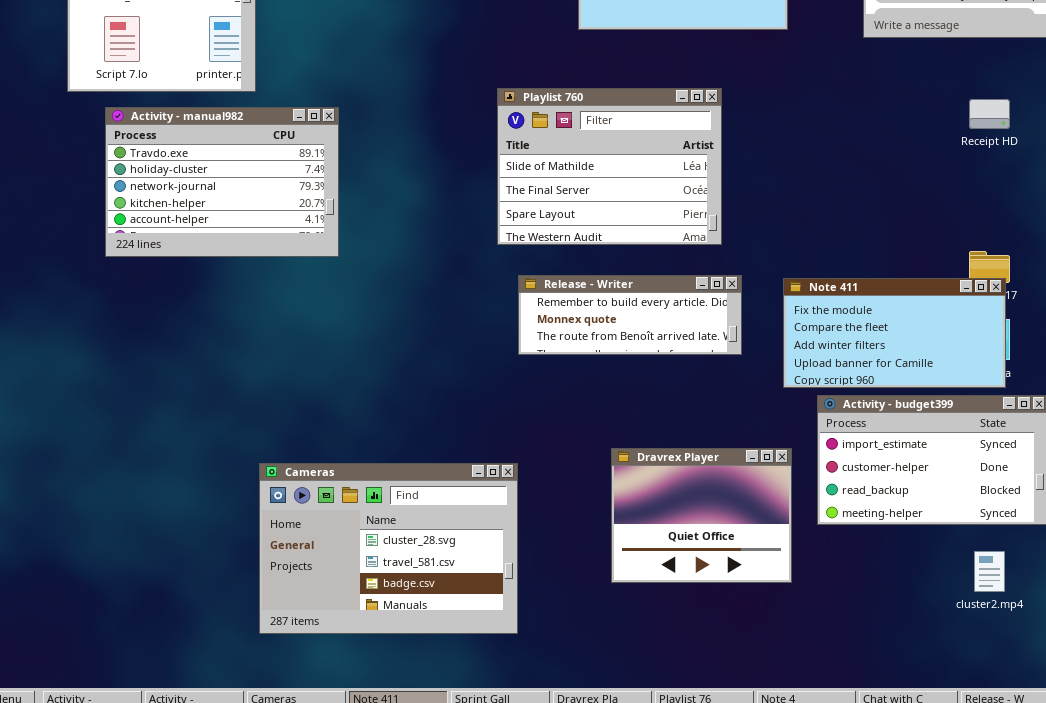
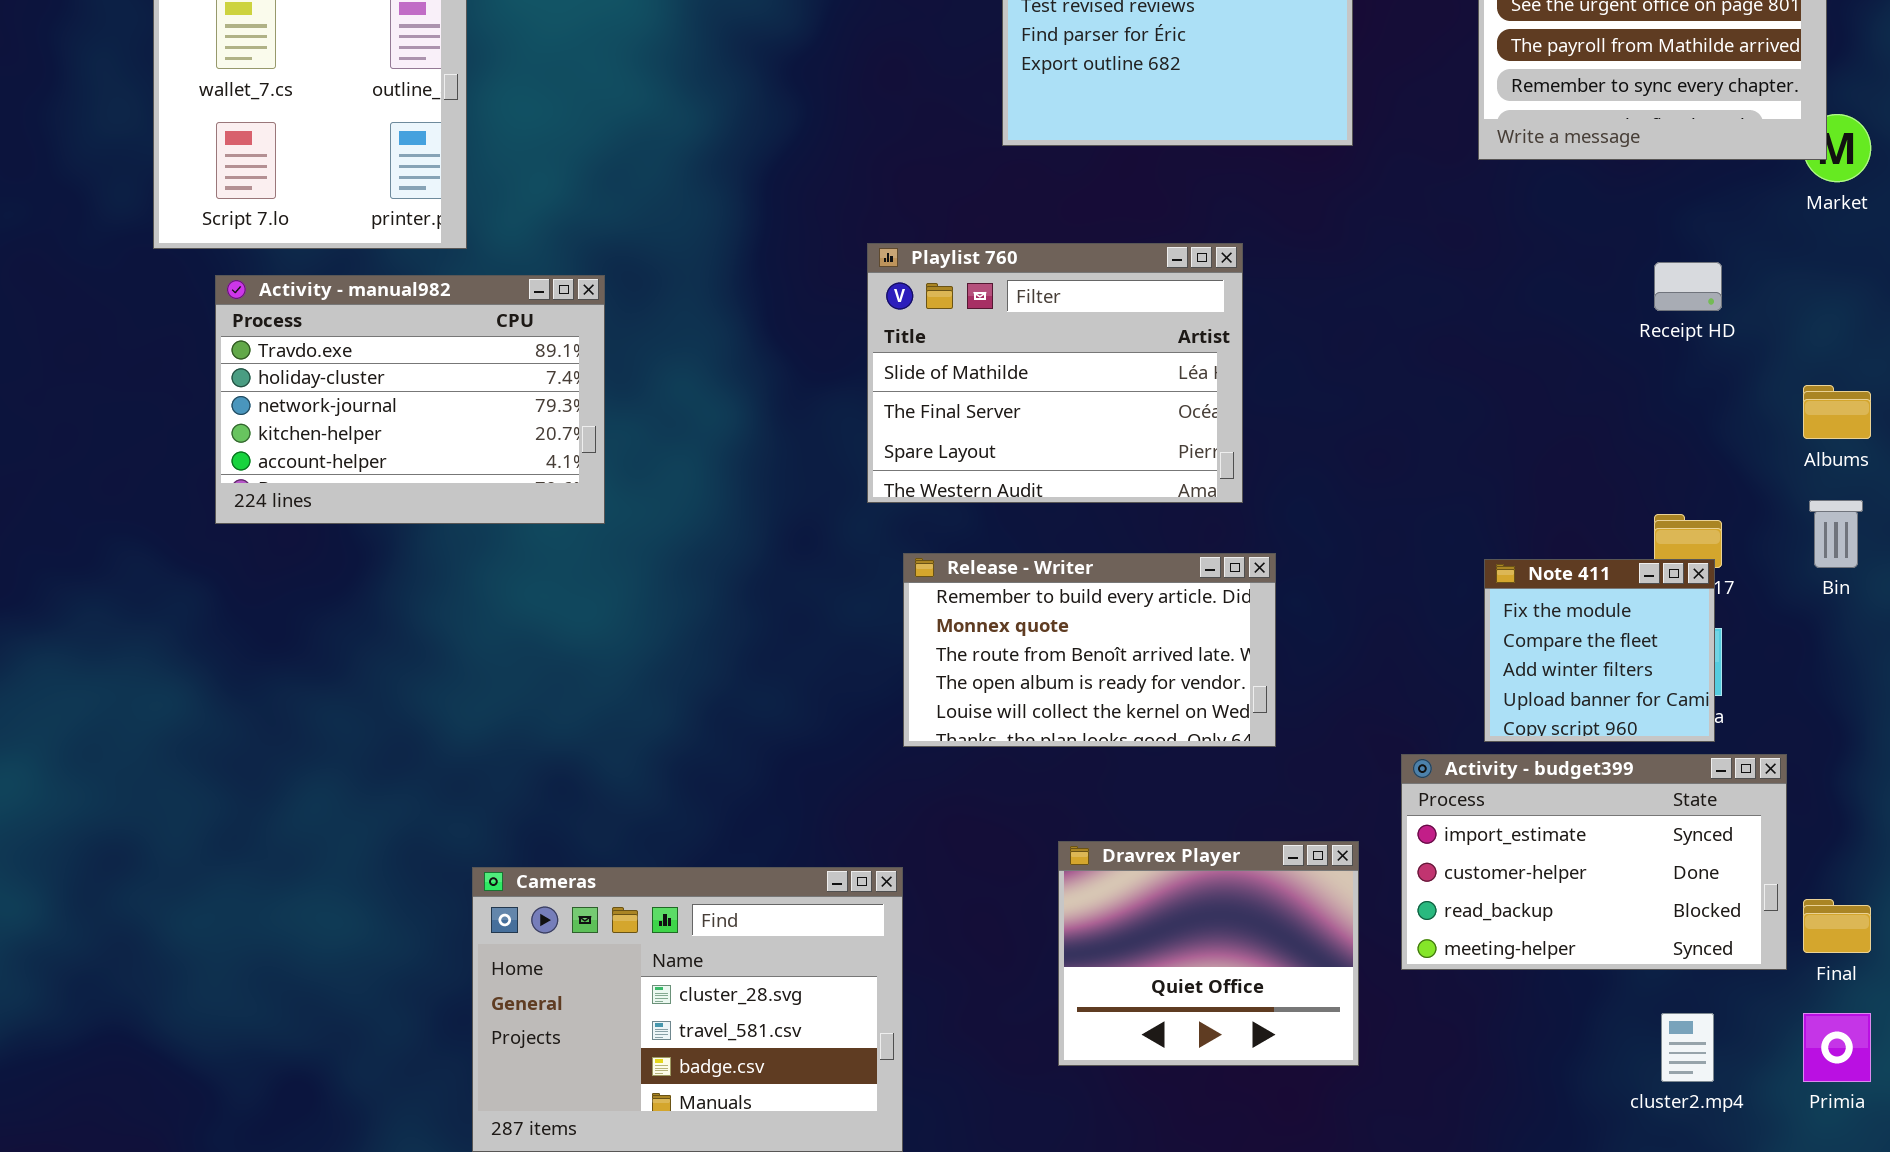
Release - Writer: [518,275,742,355] -> [903,553,1276,747], resized
Note 411: [783,278,1006,388] -> [1484,559,1715,742], resized

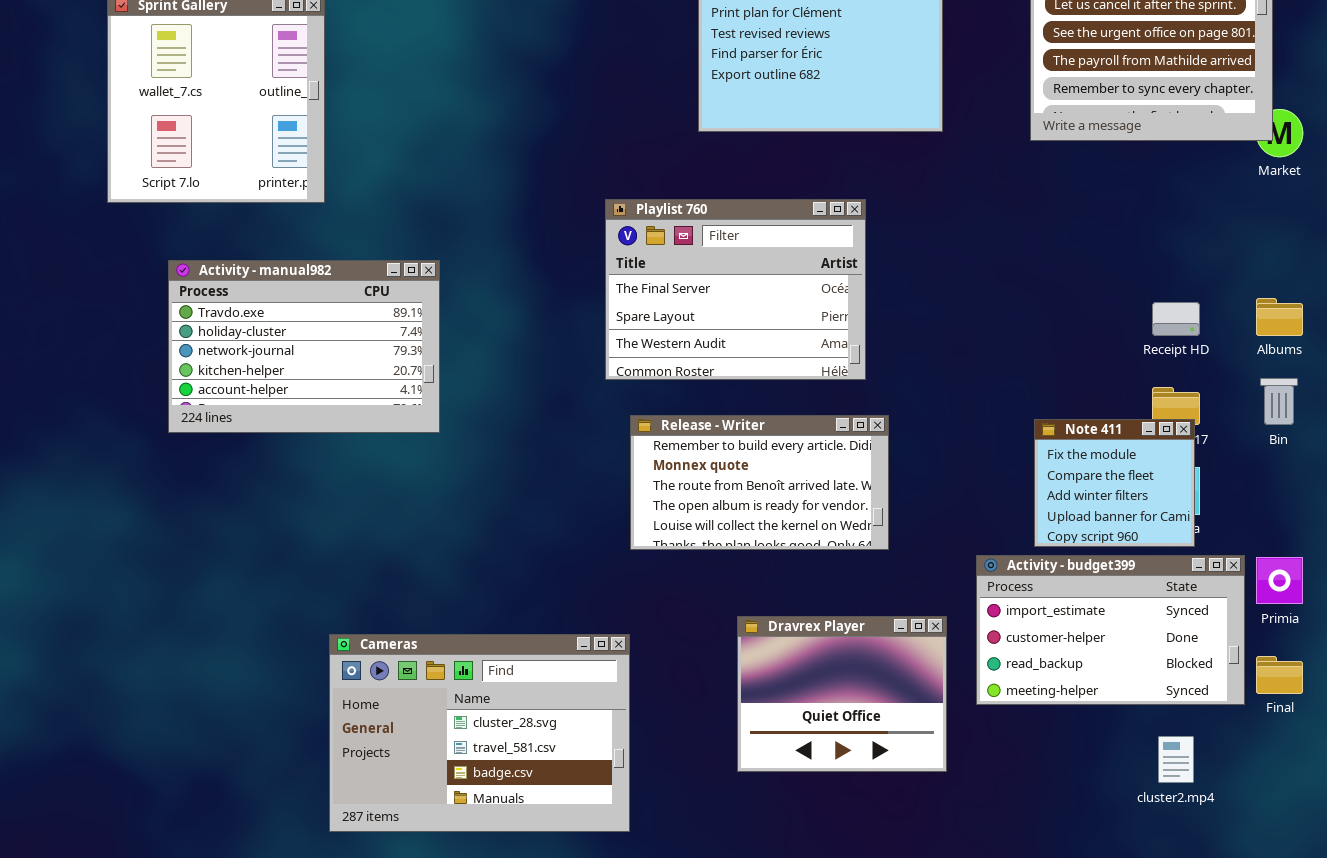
Playlist 760: [867,243,1243,503] -> [605,199,866,380], scrolled down 1 row
Receipt HD: [1654,262,1722,311] -> [1152,302,1200,336], moved
Activity - manual982: [215,275,605,524] -> [168,260,440,433], moved
Primia: [1803,1013,1871,1082] -> [1256,557,1303,604], moved

